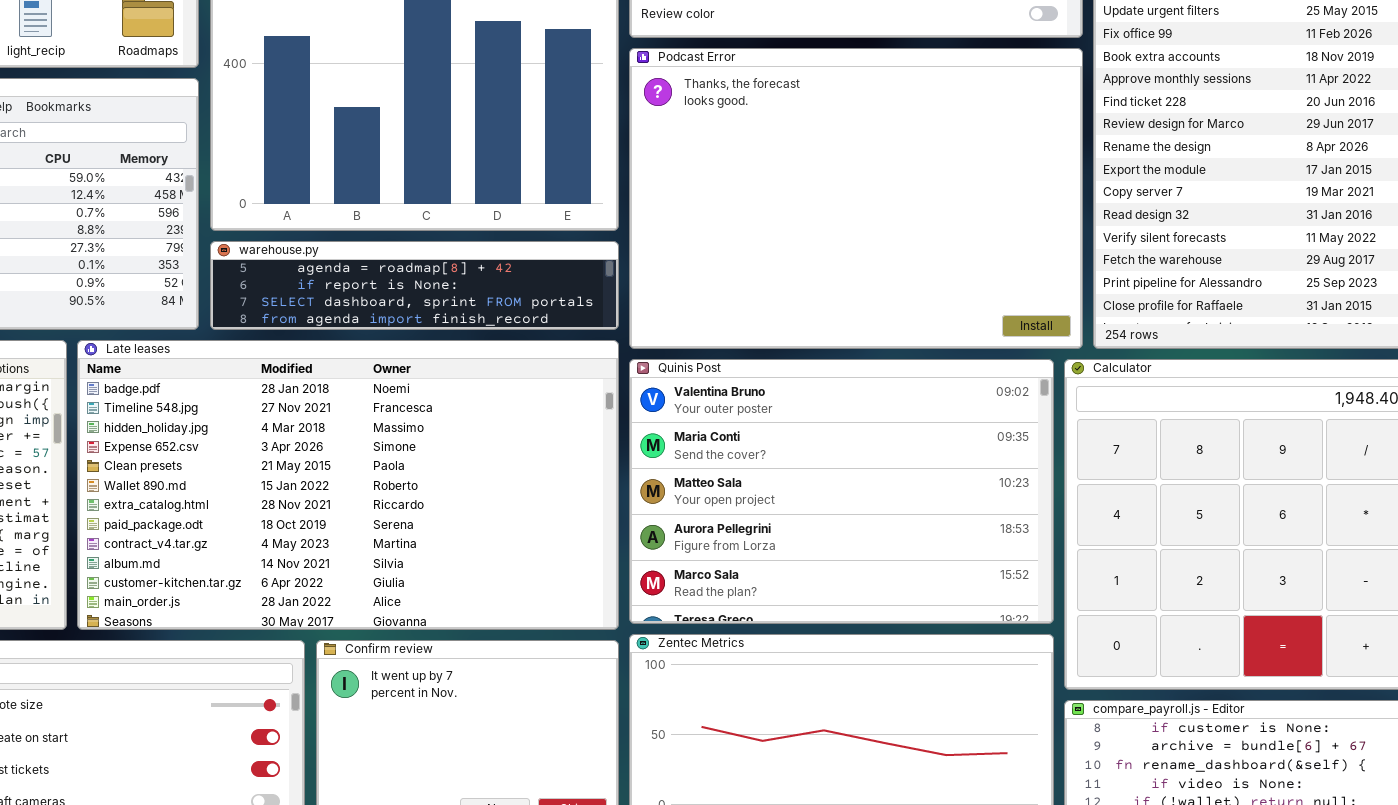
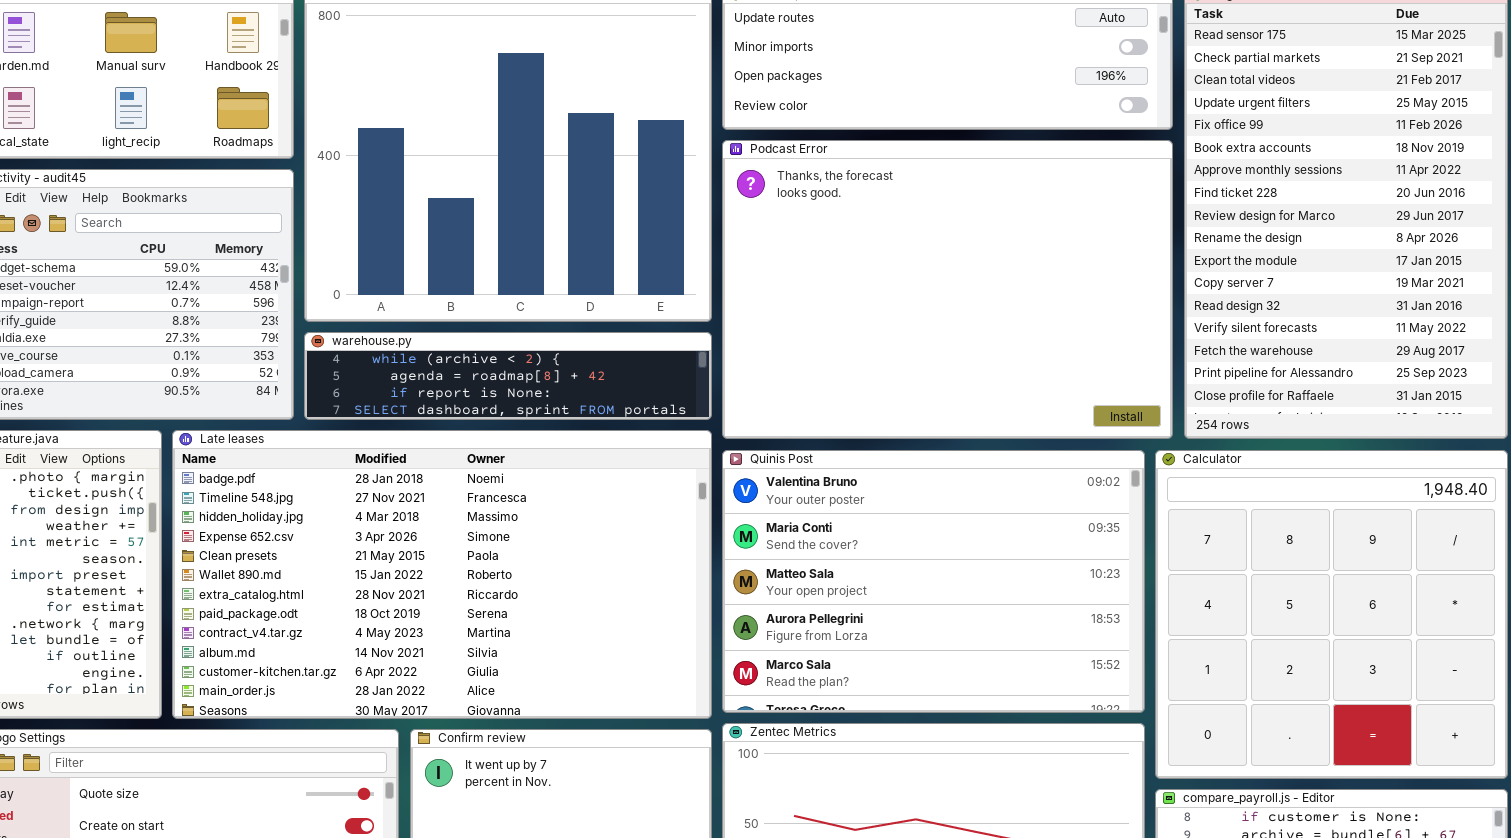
warehouse.py: [210,241,619,330] -> [304,332,712,420], scrolled up 1 row

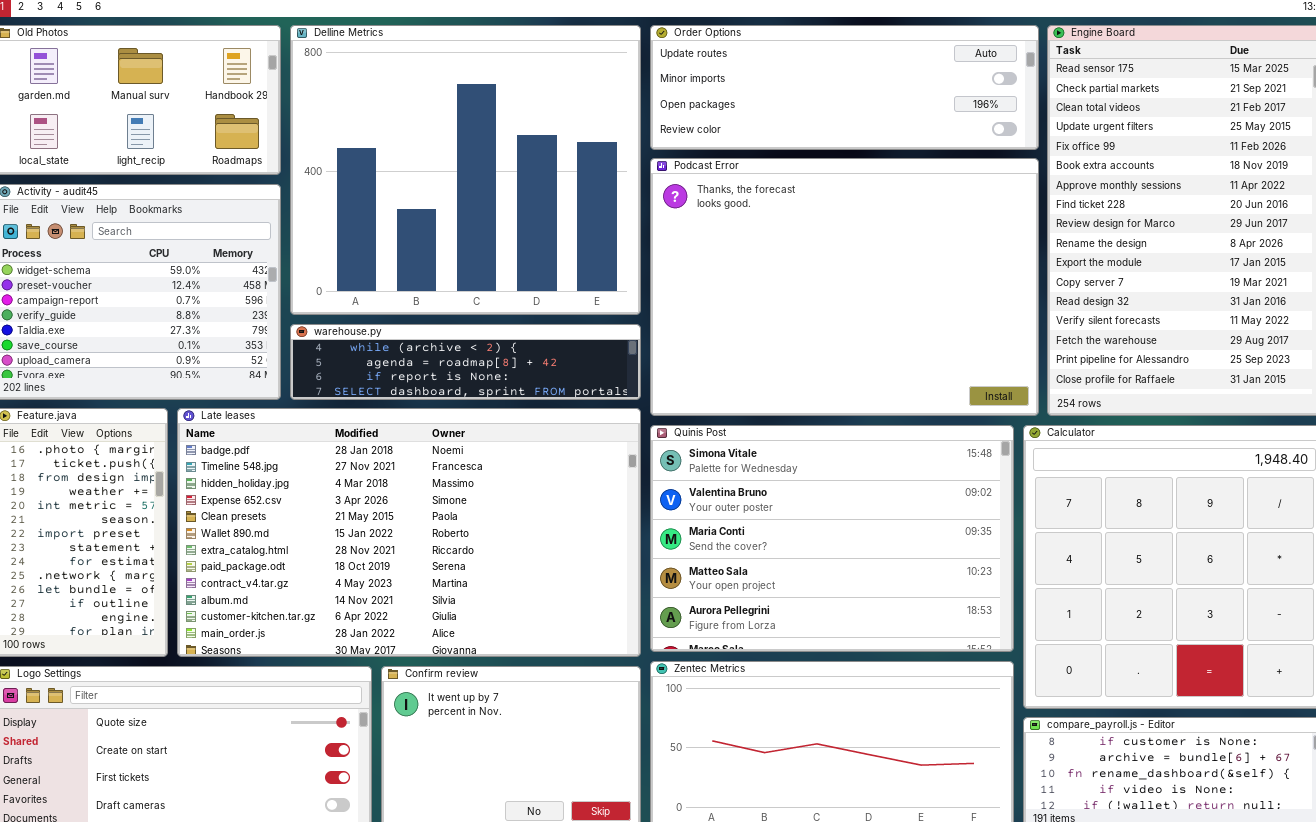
Quinis Post: [722,450,1145,713] -> [650,425,1014,652], scrolled up 1 row

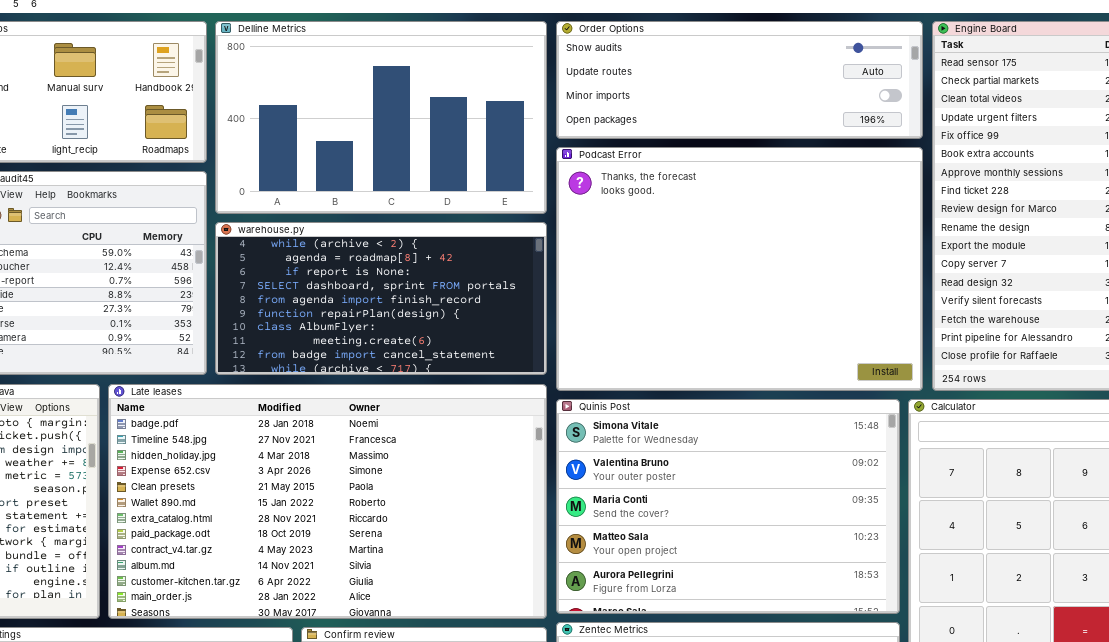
Delline Metrics: [290,25,641,315] -> [215,21,547,214], resized
Order Options: [650,25,1039,150] -> [556,21,923,139], scrolled up 1 row
warehouse.py: [290,324,641,400] -> [215,222,547,375], resized

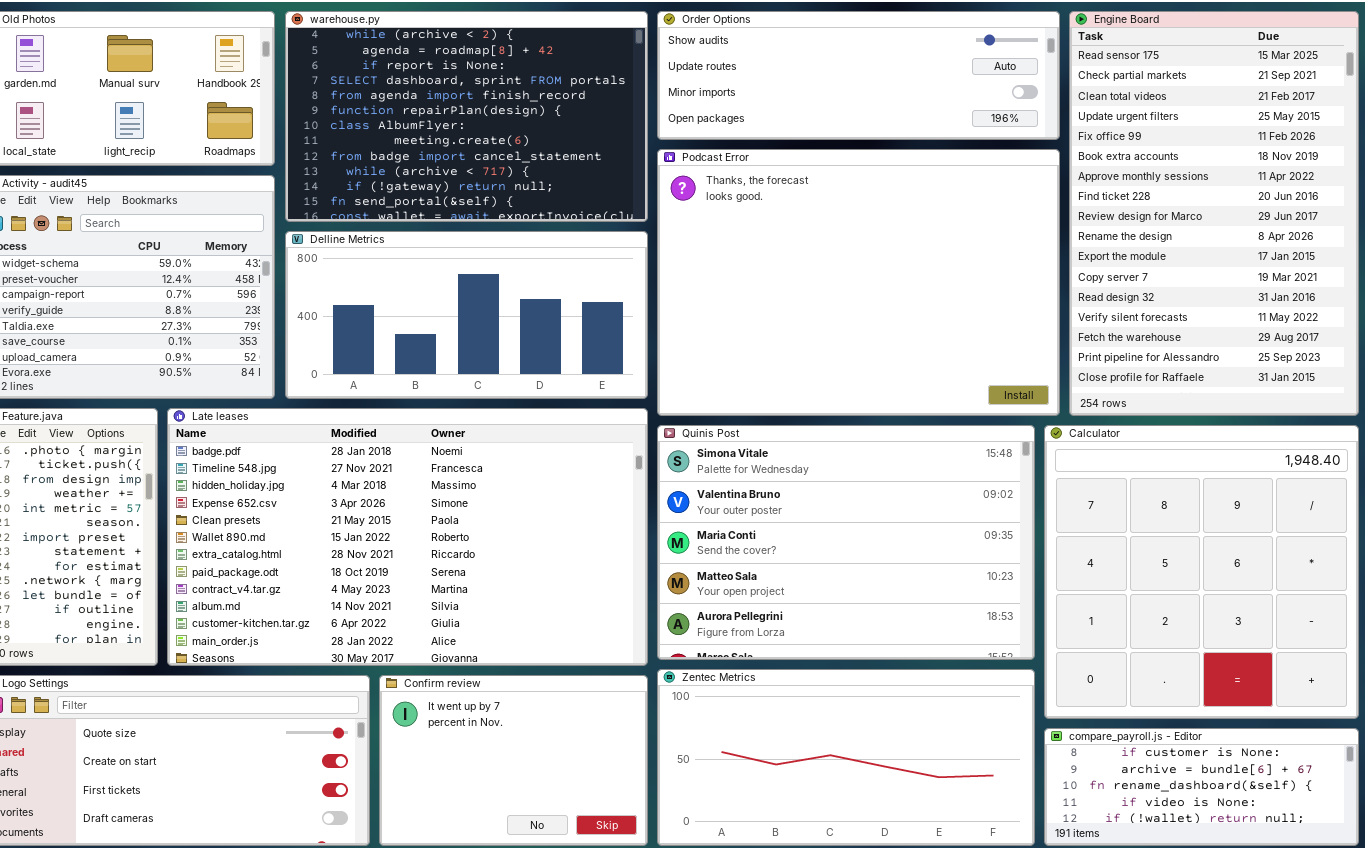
Delline Metrics: [215,21,547,214] -> [285,231,648,399], moved, resized
warehouse.py: [215,222,547,375] -> [285,11,648,222], moved, resized

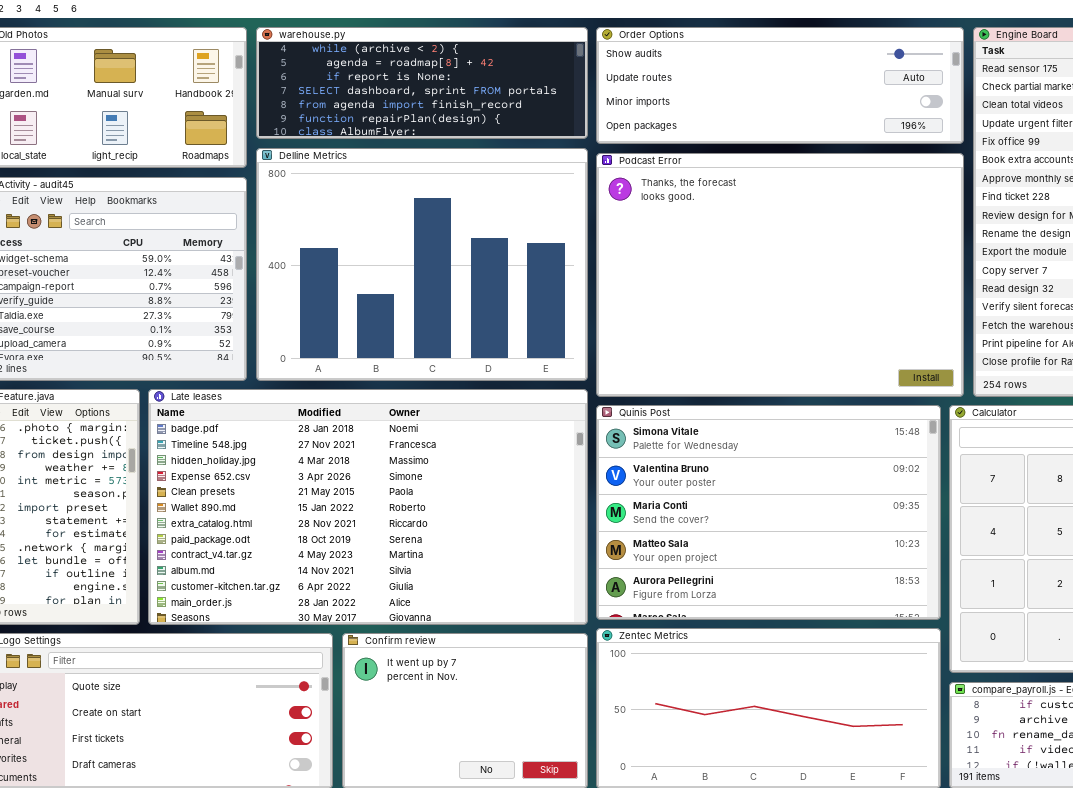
warehouse.py: [285,11,648,222] -> [256,27,588,139], resized
Delline Metrics: [285,231,648,399] -> [256,148,588,381], resized

